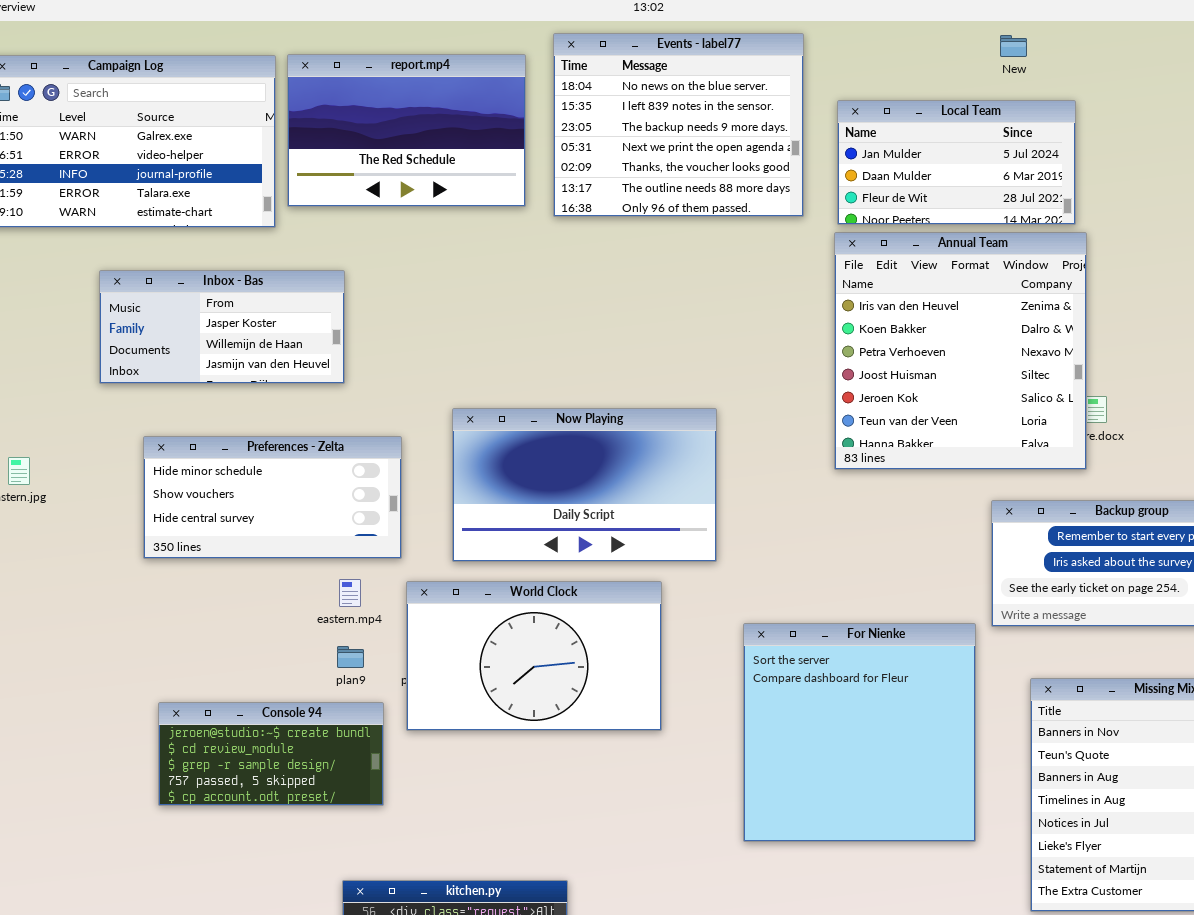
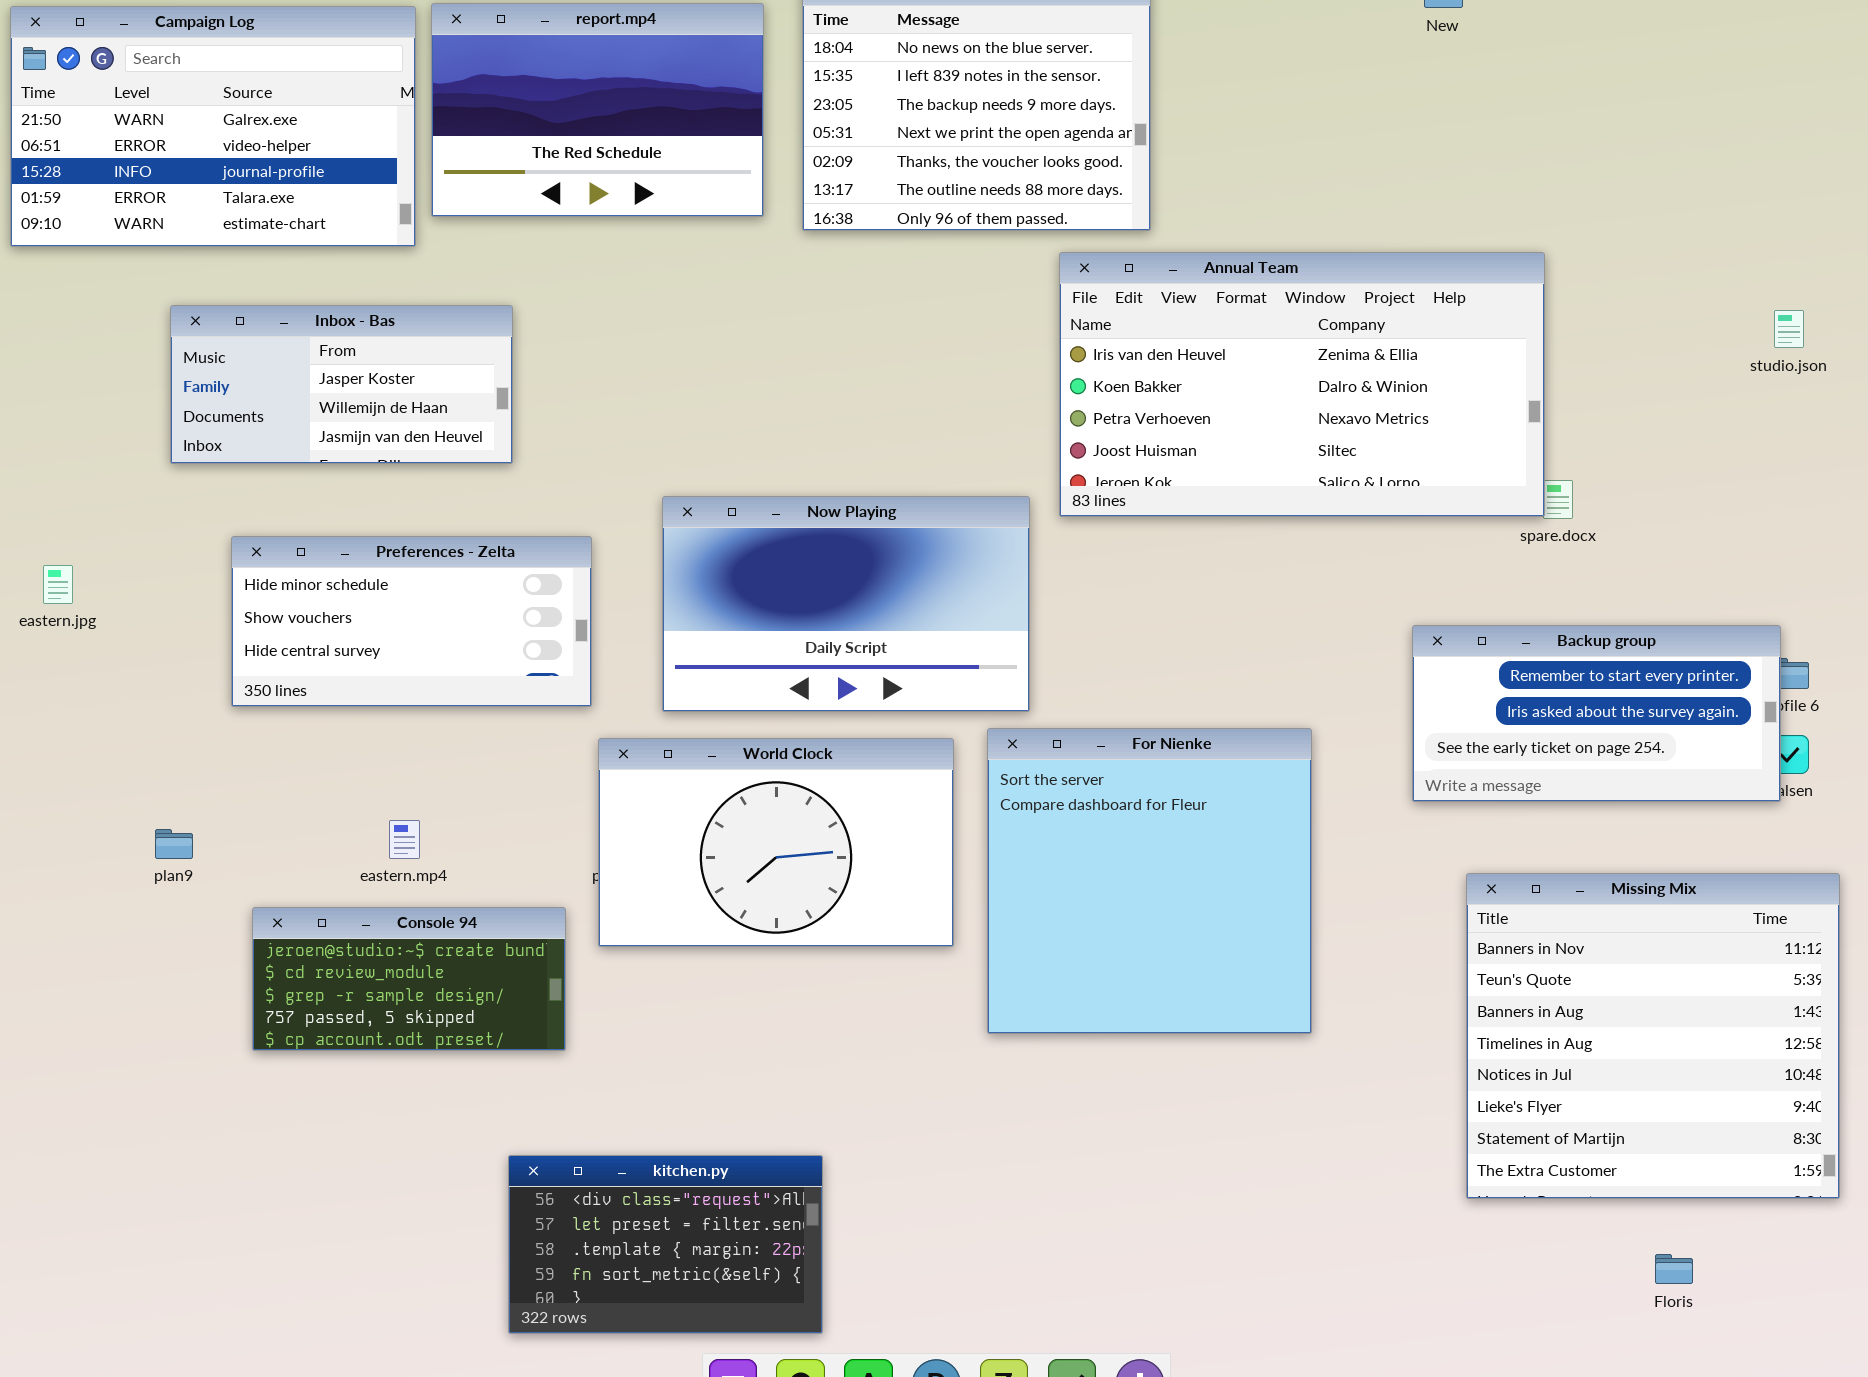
Local Team: [837,100,1076,225] -> none, closed
Annual Team: [834,232,1087,470] -> [1059,252,1545,517], resized
eastern.mp4: [339,579,361,607] -> [389,820,420,859], moved
For Nienke: [743,623,976,842] -> [987,728,1312,1034], moved
plan9: [337,646,364,668] -> [155,829,193,859], moved

